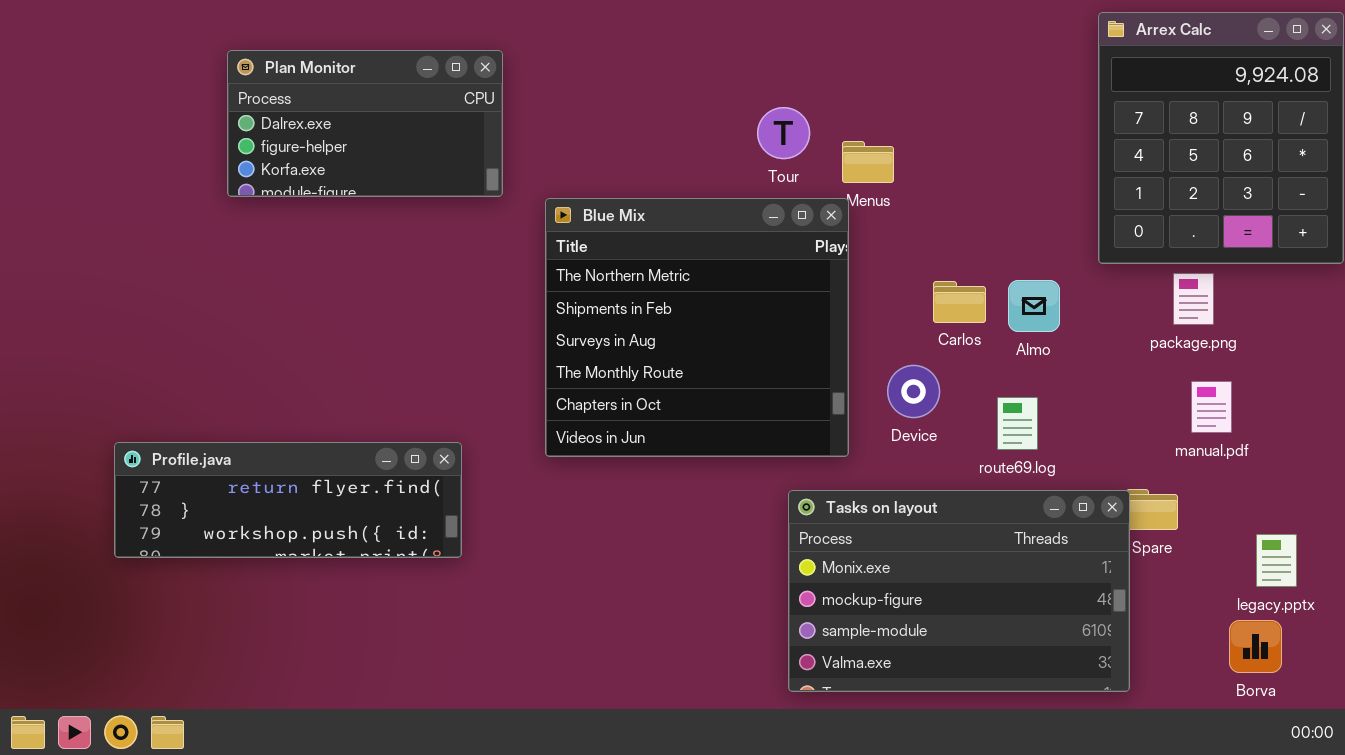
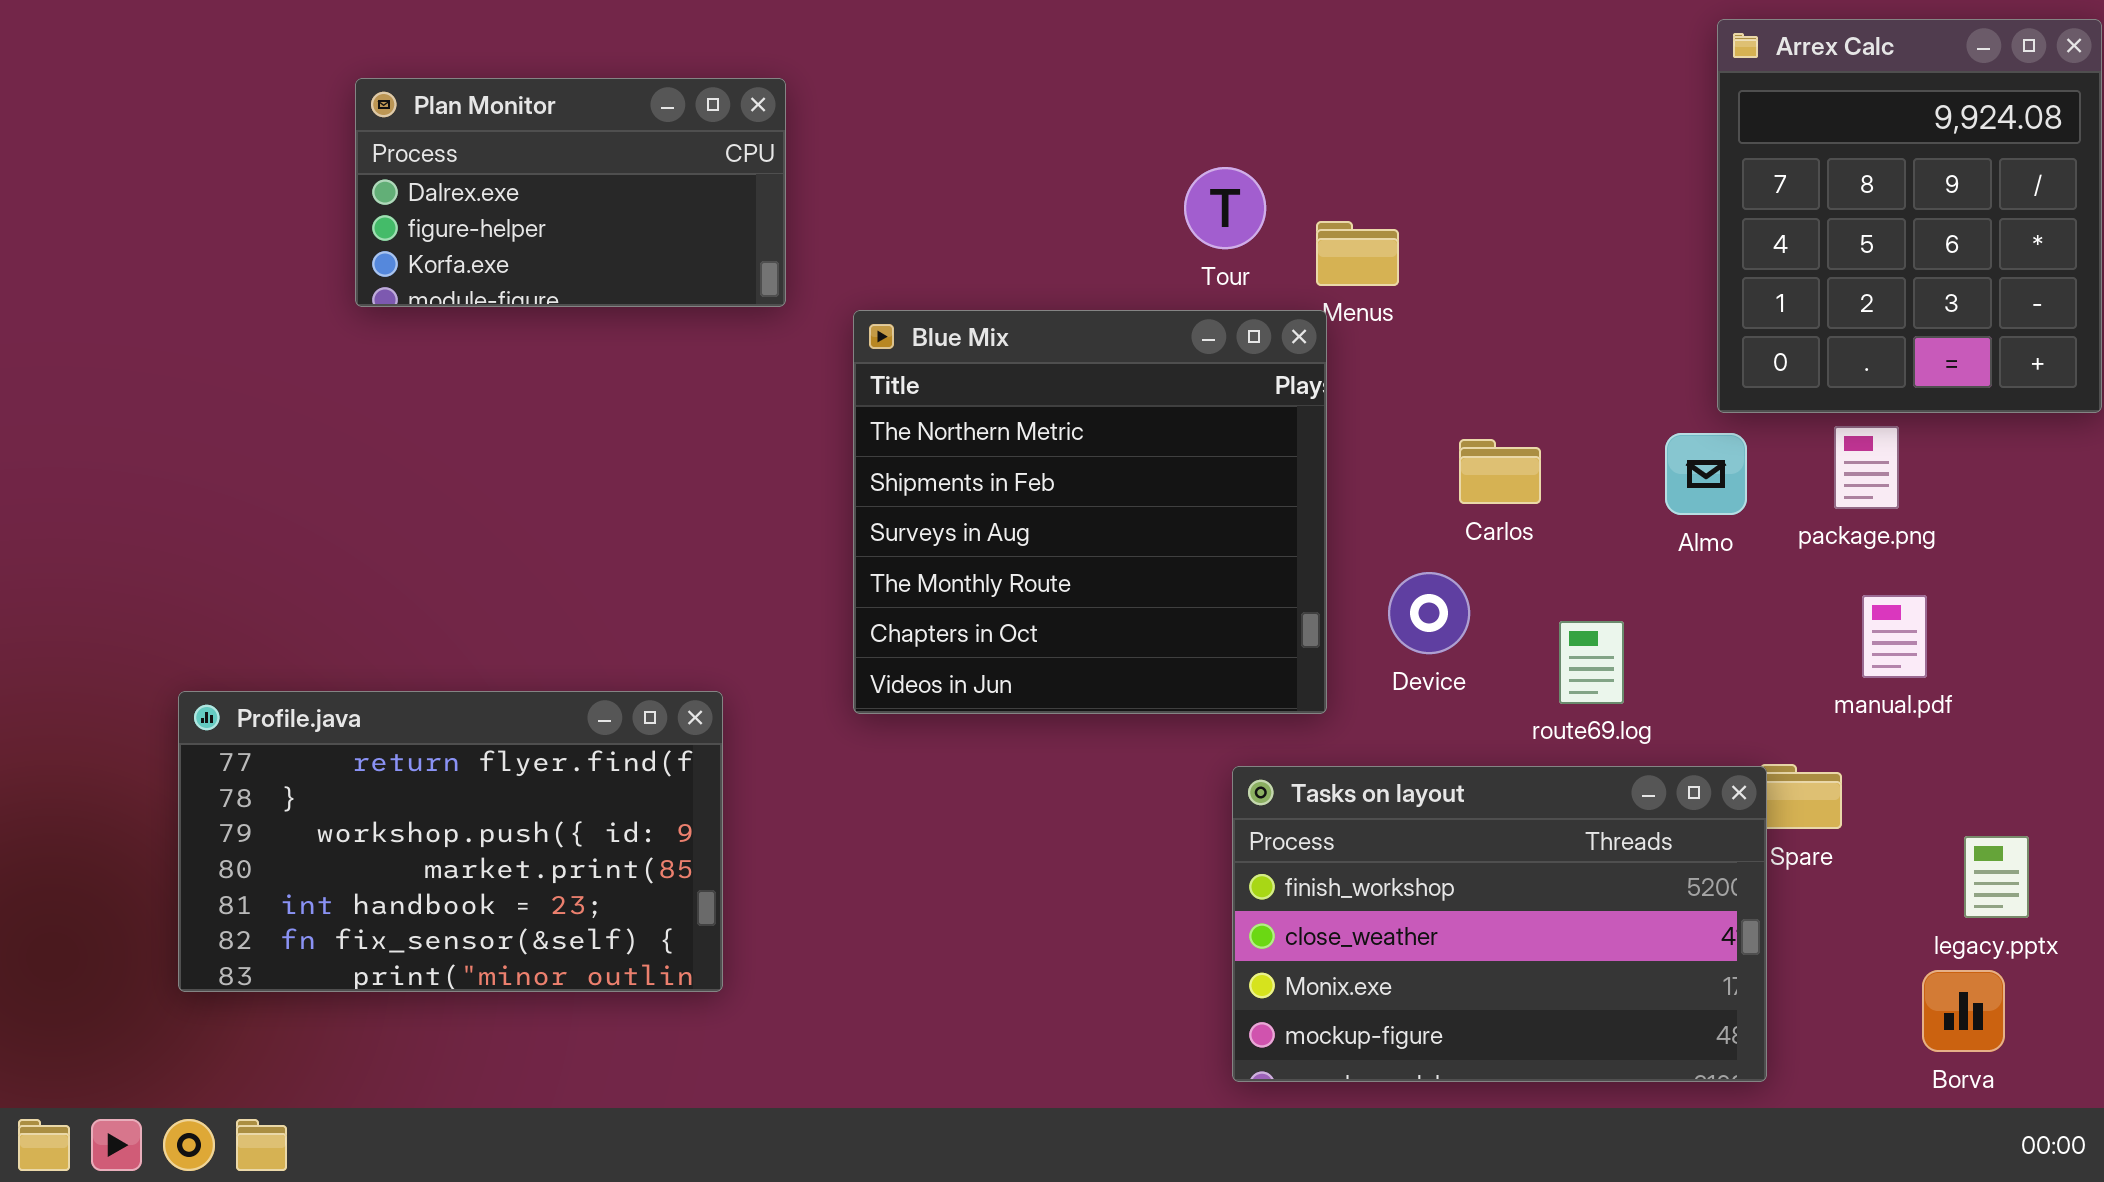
Almo: [1008,280,1060,332] -> [1665,433,1747,515], moved
Profile.java: [114,442,462,558] -> [178,691,723,992], resized
Tasks on layout: [788,490,1130,692] -> [1232,766,1767,1082], scrolled up 2 rows

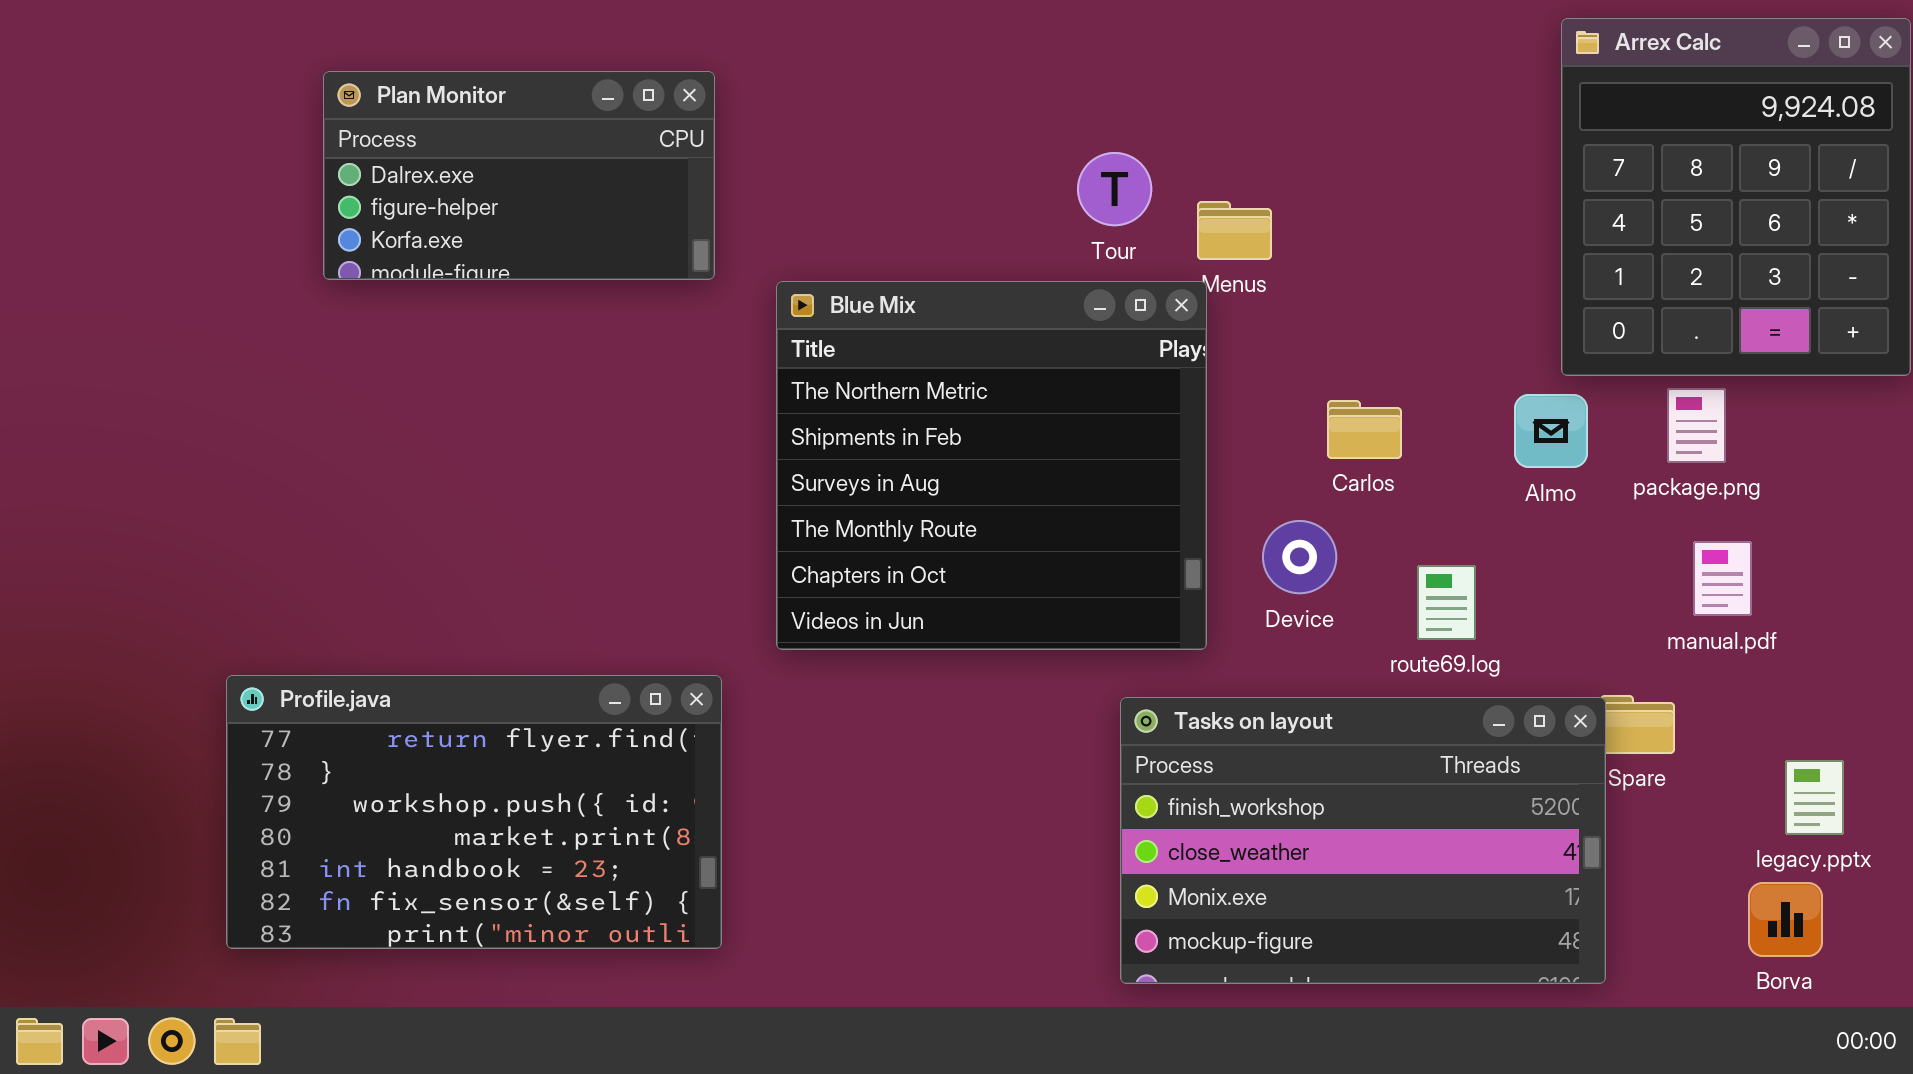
Profile.java: [178,691,723,992] -> [226,675,722,949], moved

